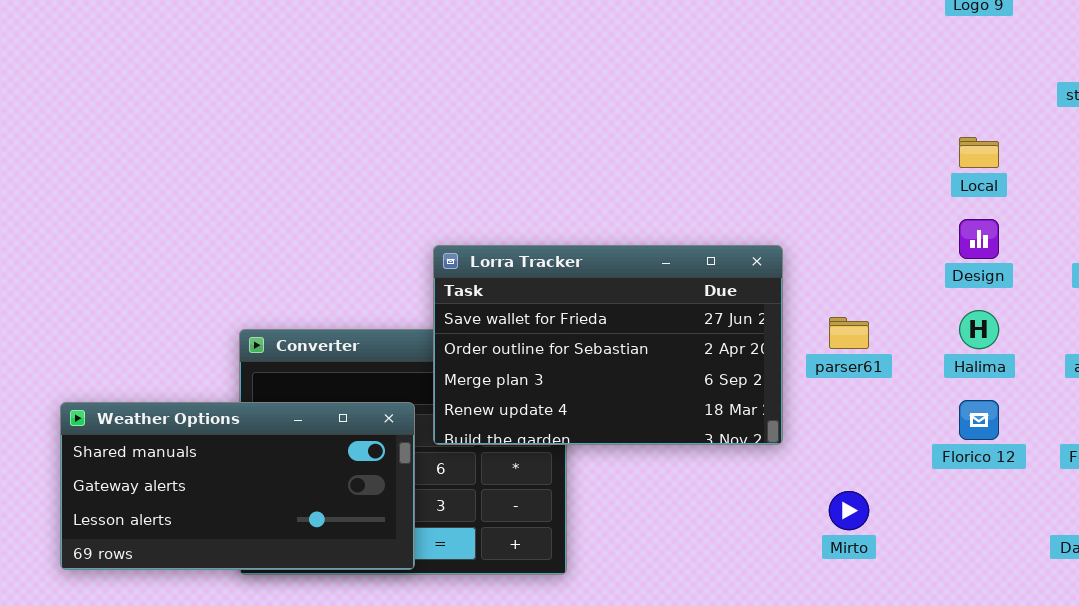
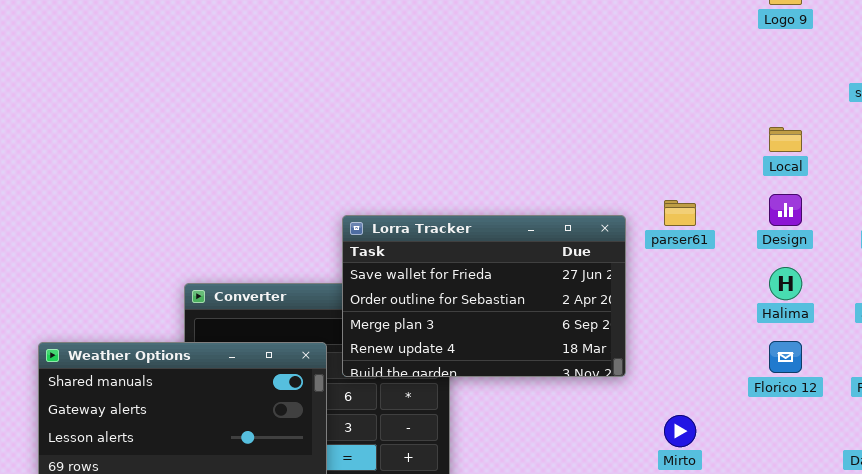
parser61: [829,317,869,349] -> [664,200,696,226], moved

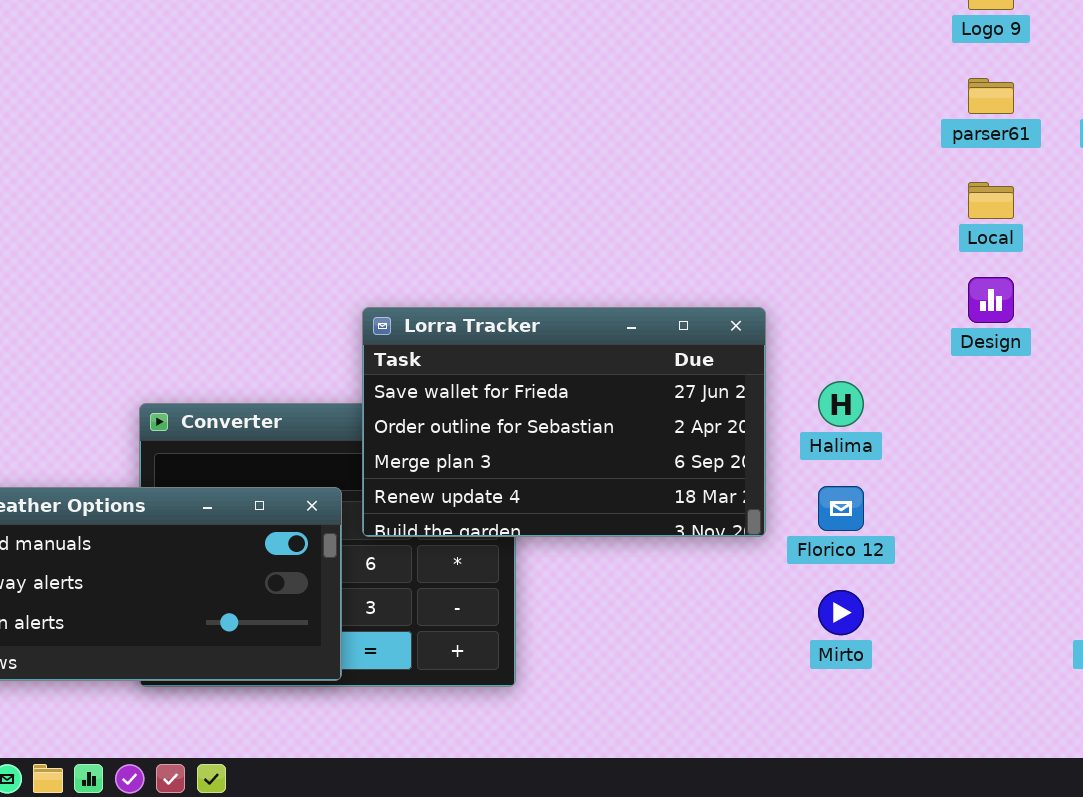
parser61: [664,200,696,226] -> [968,78,1014,114], moved
Halima: [769,267,802,300] -> [818,381,864,427], moved
Florico 12: [769,341,802,373] -> [818,486,864,531], moved

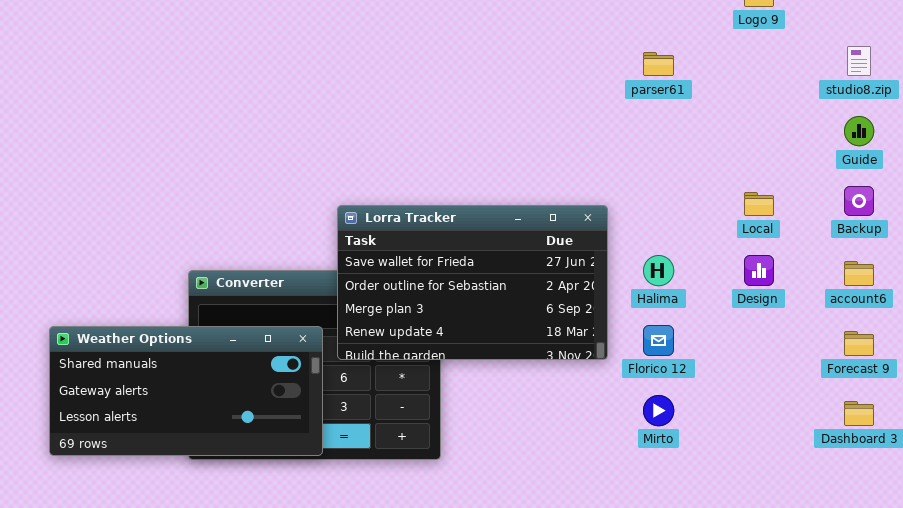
parser61: [968,78,1014,114] -> [643,52,674,76], moved
Local: [968,182,1014,219] -> [744,192,774,216], moved
Design: [968,277,1014,323] -> [744,255,774,286], moved

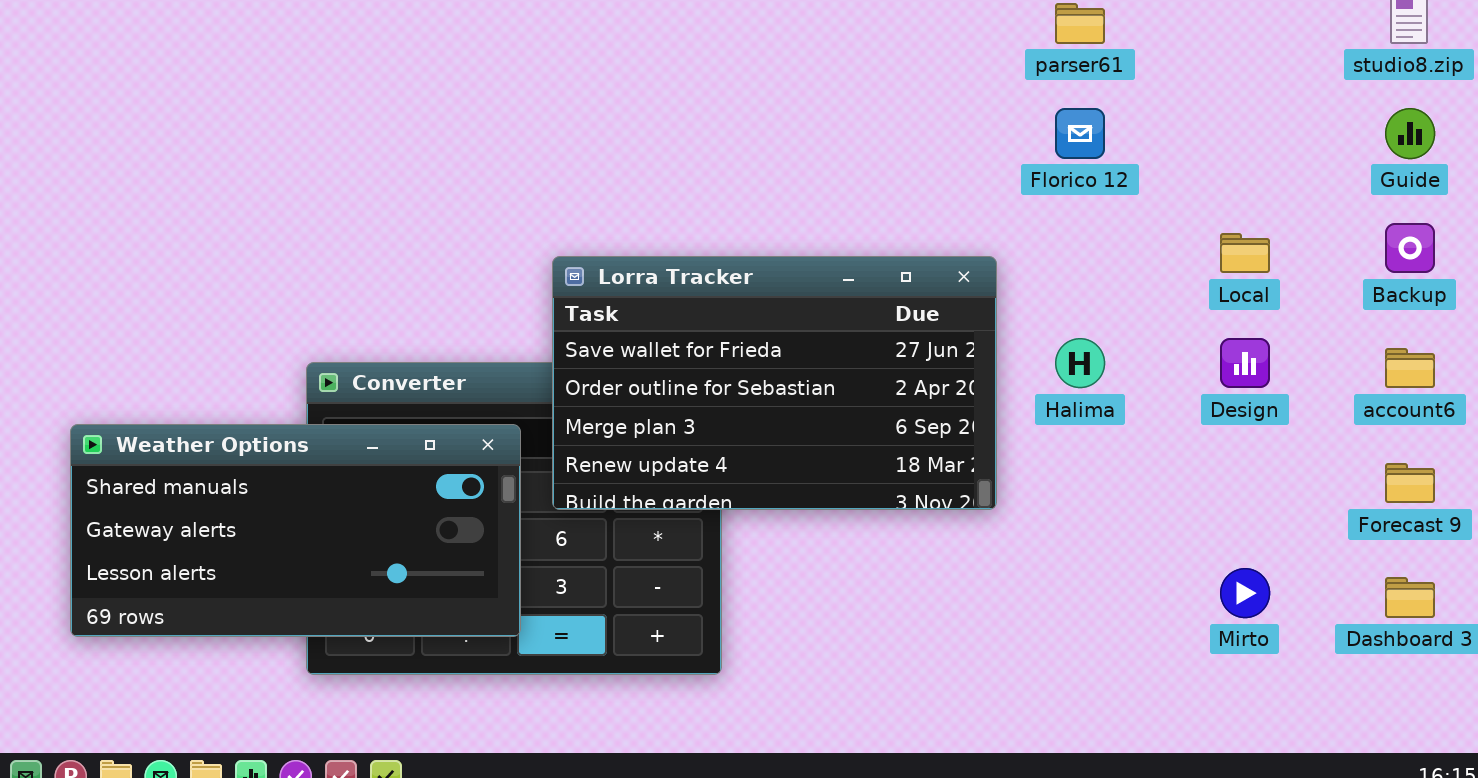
Florico 12: [643,325,674,356] -> [1055,108,1105,159], moved
Weather Options: [49,326,323,456] -> [70,424,521,637], moved
Mirto: [643,395,674,426] -> [1220,568,1270,618], moved

